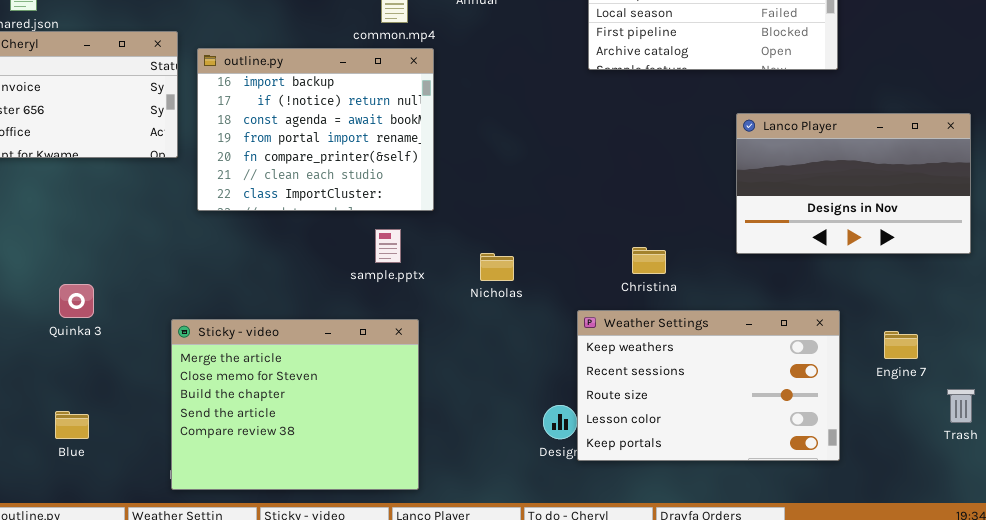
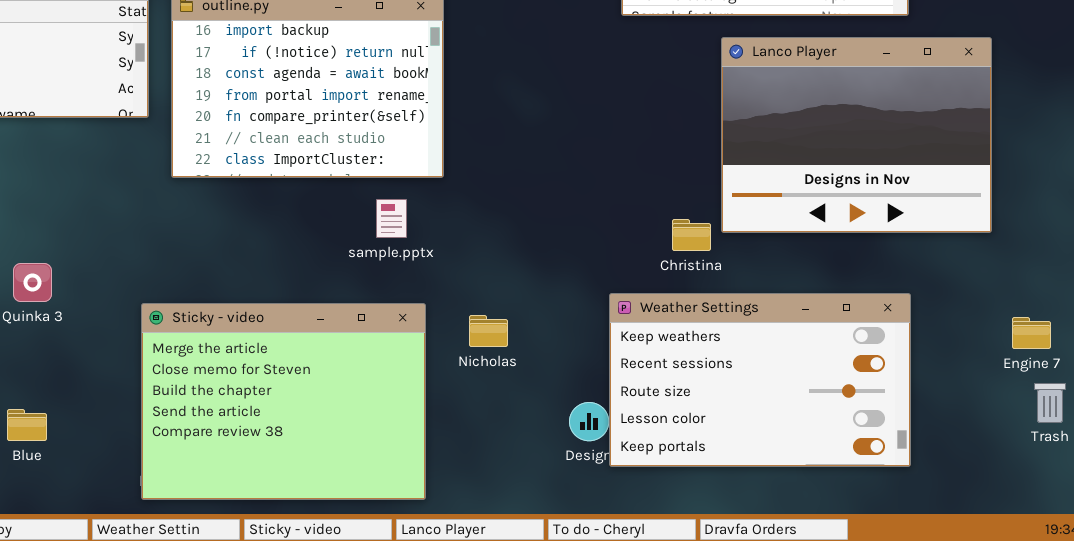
Lanco Player: [736,113,971,254] -> [721,37,992,233], moved, resized
Nicholas: [480,253,514,281] -> [469,315,508,347], moved
Engine 7: [884,331,918,359] -> [1012,317,1051,349], moved

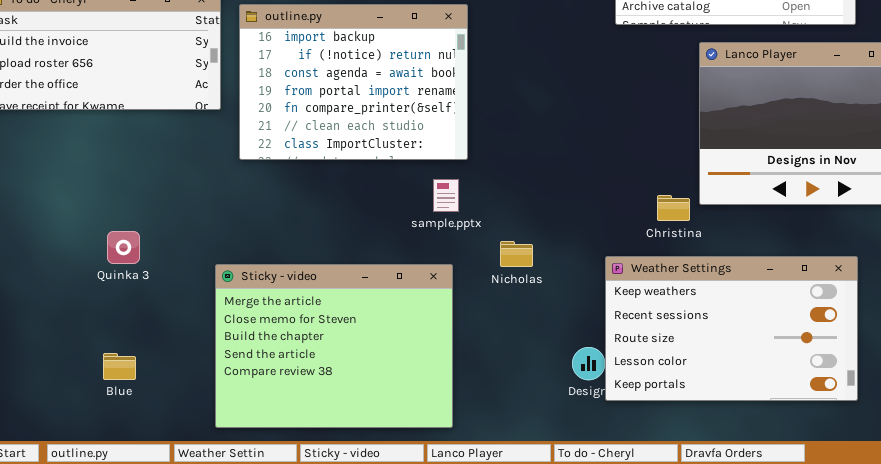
sample.pptx: [376,199,407,238] -> [433,179,459,212], moved
Nicholas: [469,315,508,347] -> [500,241,533,267], moved

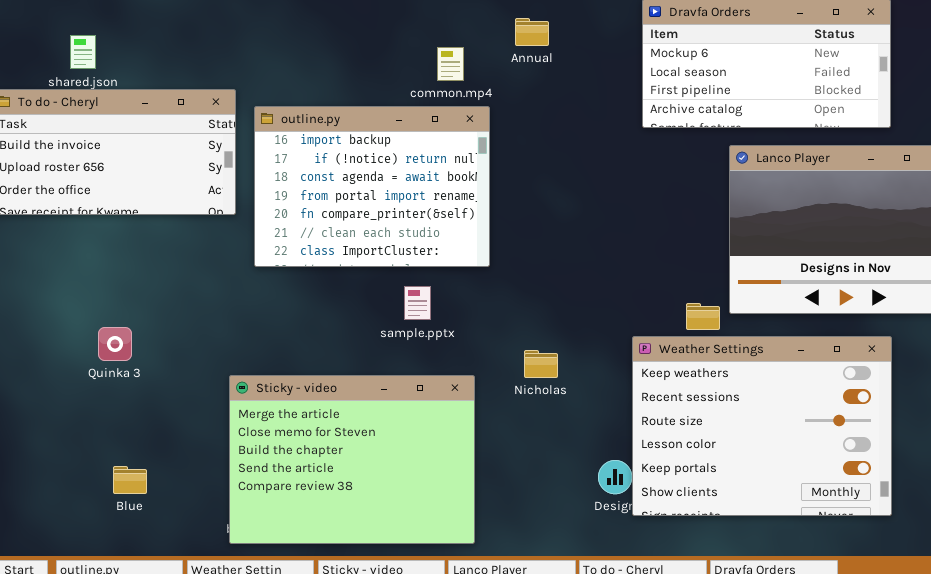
sample.pptx: [433,179,459,212] -> [404,286,431,320], moved
Quinka 3: [107,231,140,264] -> [98,327,132,361], moved
Weather Settings: [605,256,858,401] -> [632,336,892,516], resized

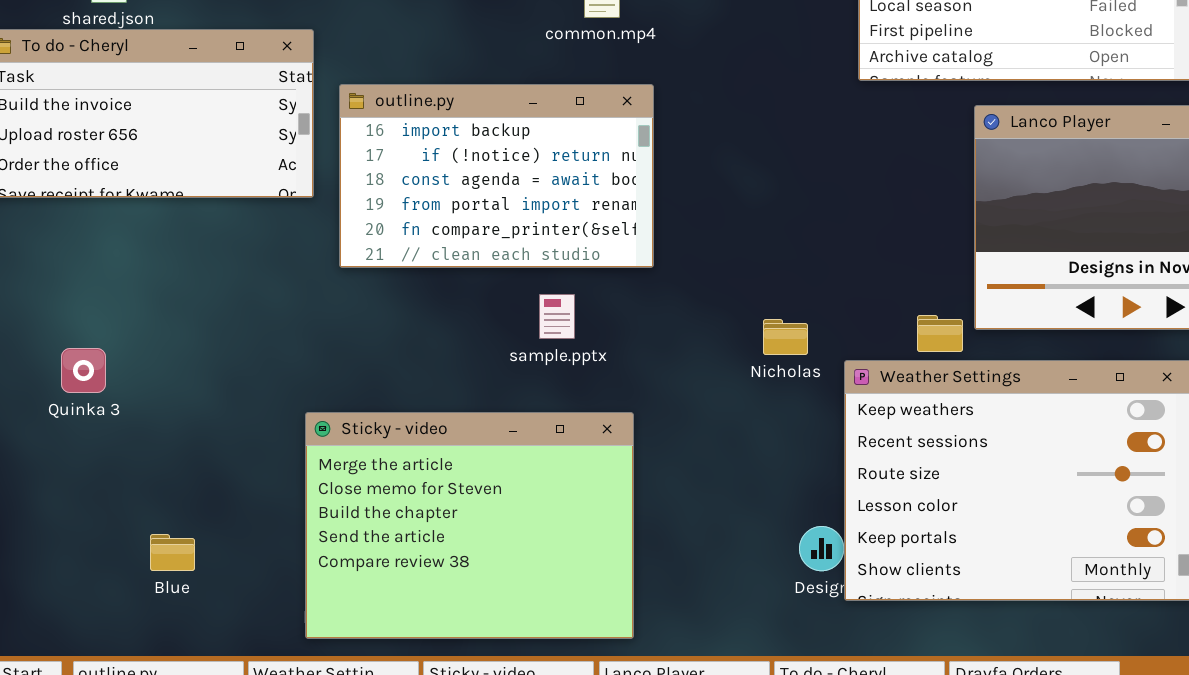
outline.py: [254,106,490,267] -> [339,84,654,268], resized
Quinka 3: [98,327,132,361] -> [61,348,106,393], moved
Nicholas: [524,350,558,378] -> [763,319,808,355], moved

